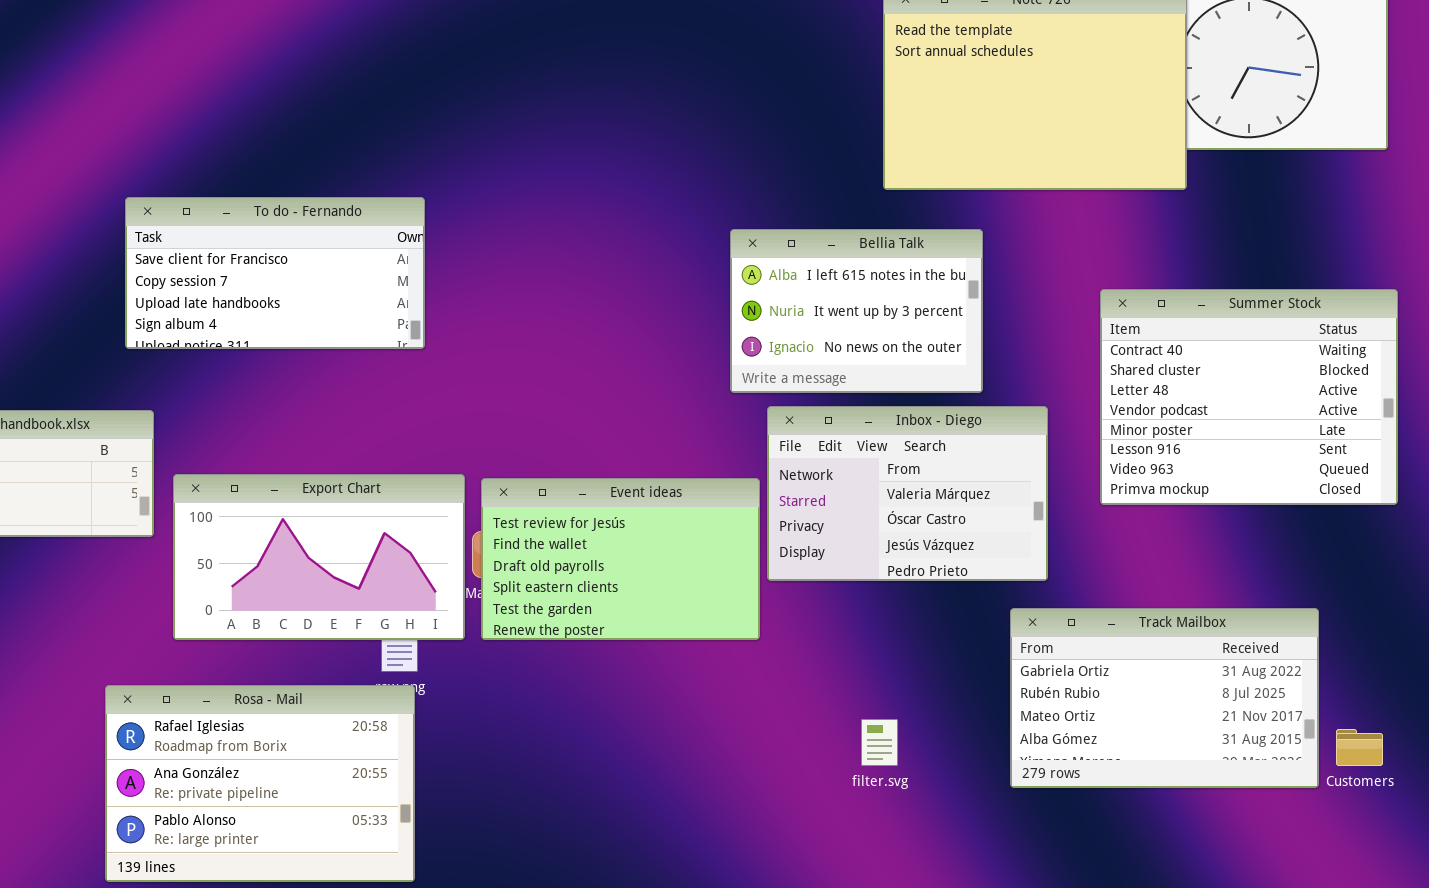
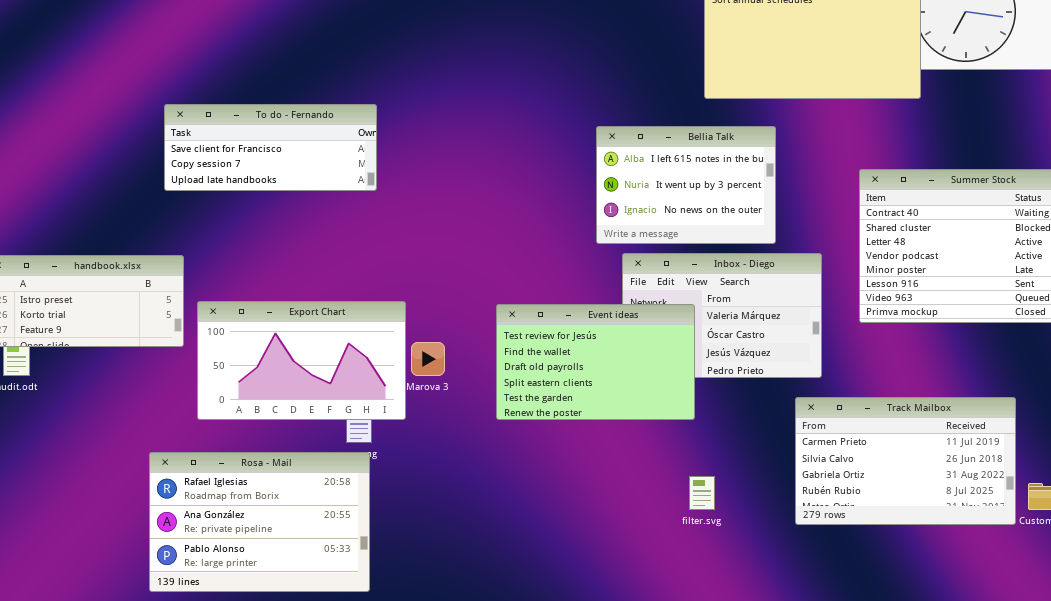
To do - Fernando: [125,197,425,349] -> [164,104,377,191], resized
Event ideas: [481,478,760,640] -> [496,304,695,420], moved
Track Mailbox: [1010,608,1319,788] -> [795,397,1016,525], scrolled up 2 rows

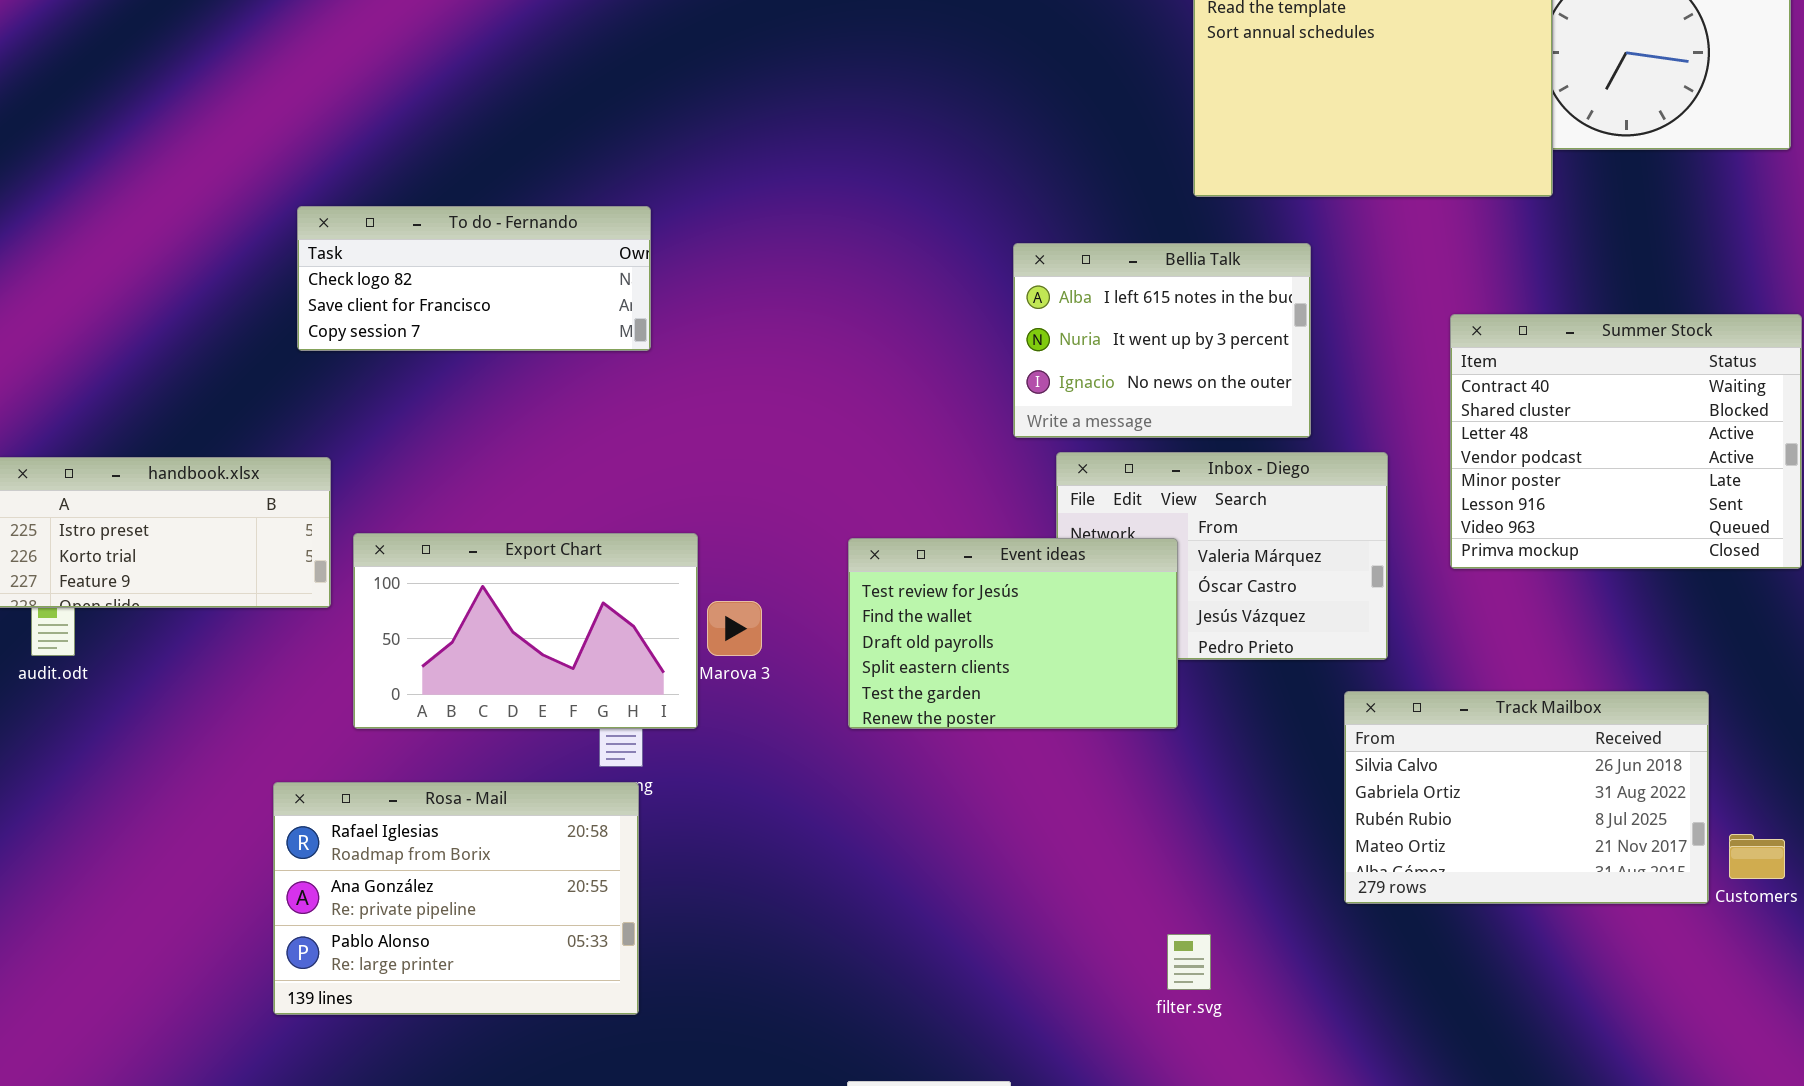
To do - Fernando: [164,104,377,191] -> [297,206,651,351], scrolled up 1 row
Track Mailbox: [795,397,1016,525] -> [1344,691,1709,904], scrolled down 1 row
filter.svg: [689,476,715,510] -> [1167,934,1211,990], moved

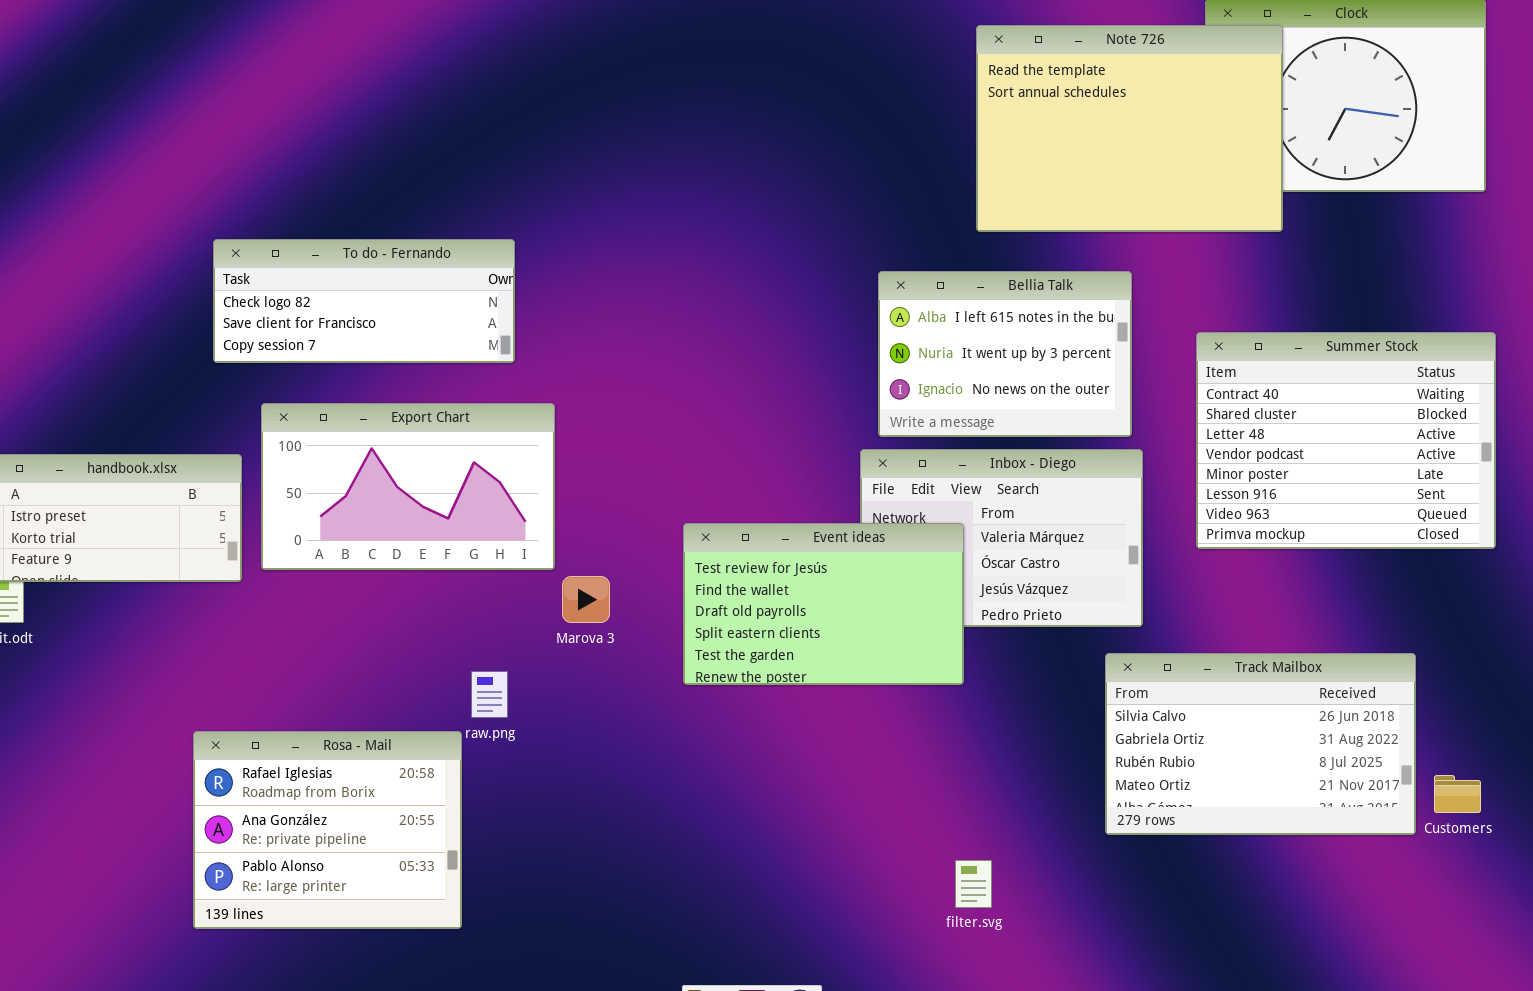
Bellia Talk: [1013,243,1311,438] -> [878,271,1132,437], moved
Export Chart: [353,533,698,729] -> [261,403,555,570], moved
Rosa - Mail: [273,782,639,1015] -> [193,731,462,929], resized

